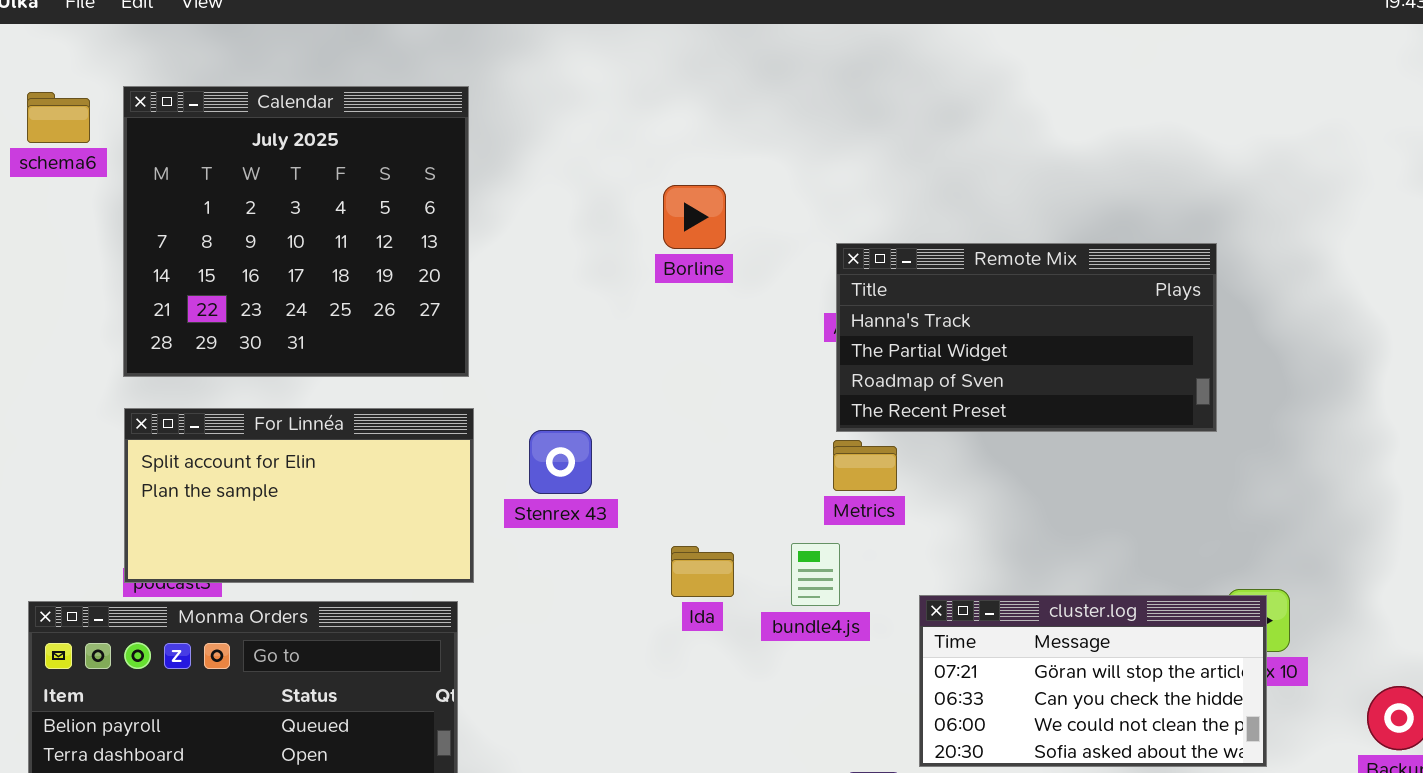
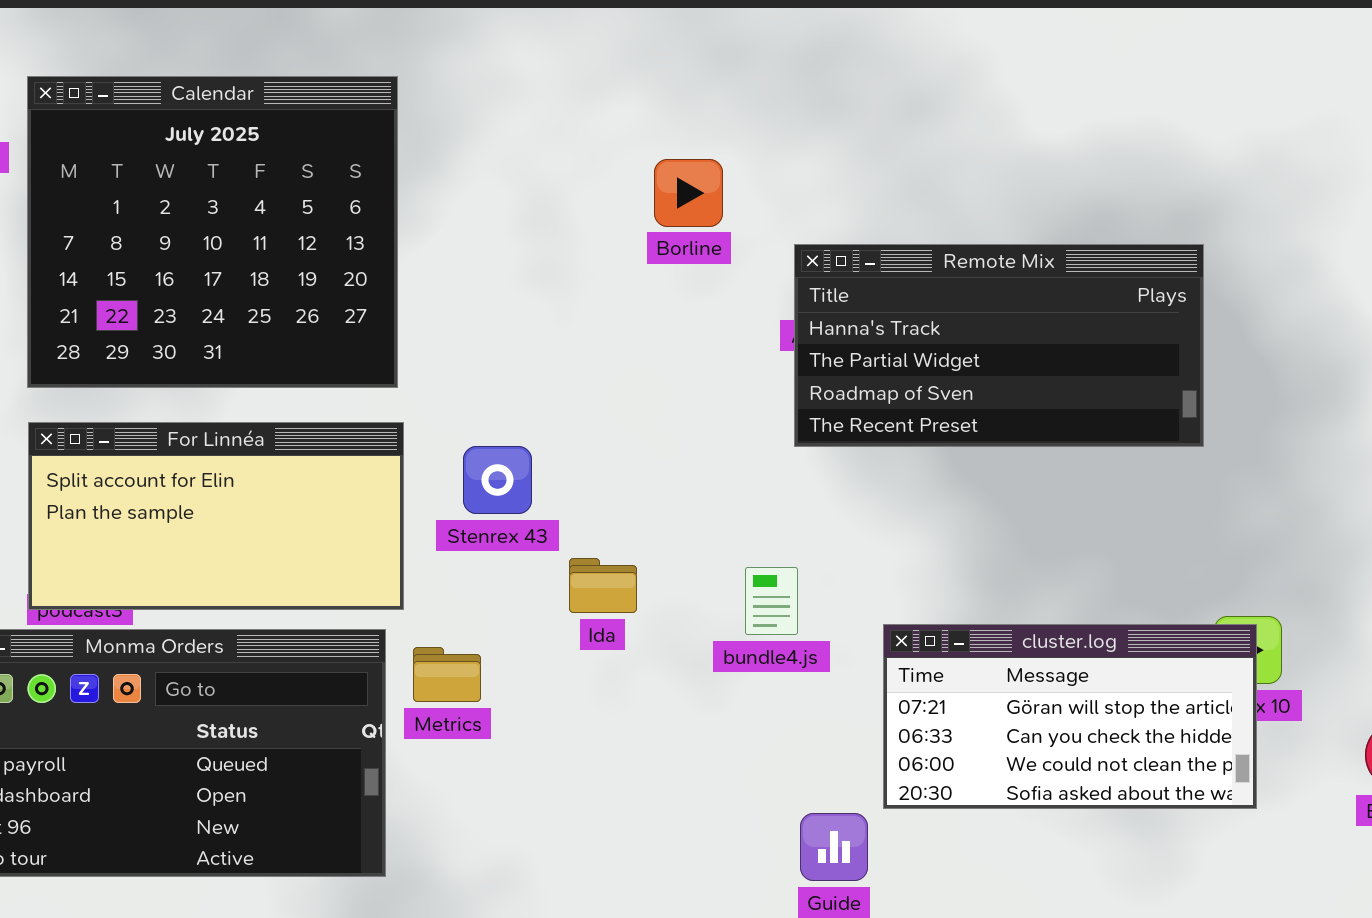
Borline: [663,185,726,249] -> [654,159,723,227], moved
Metrics: [833,440,897,491] -> [413,647,481,702], moved
Ida: [671,546,734,597] -> [569,558,637,613], moved

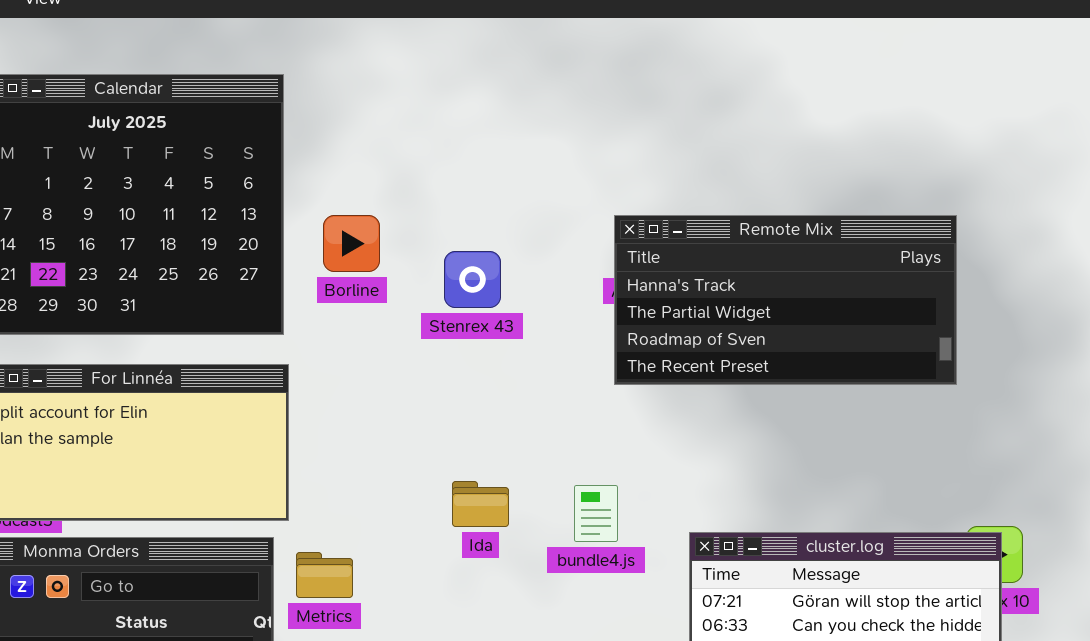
Borline: [654,159,723,227] -> [323,215,380,272], moved
Stenrex 43: [463,446,532,514] -> [444,251,501,308], moved
Ida: [569,558,637,613] -> [452,481,509,527], moved

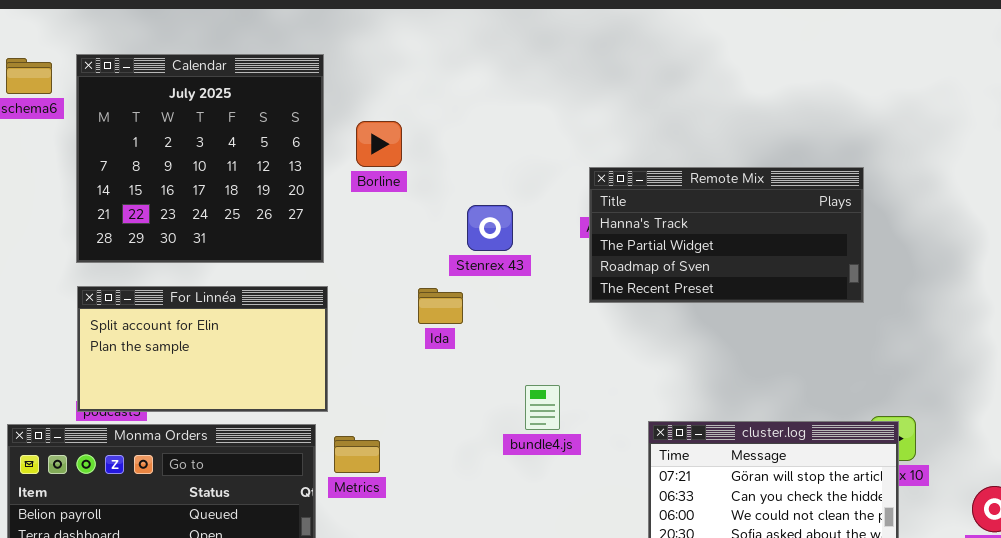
Borline: [323,215,380,272] -> [356,121,402,167], moved
Stenrex 43: [444,251,501,308] -> [467,205,513,251], moved
Ida: [452,481,509,527] -> [418,288,463,324], moved
bundle4.js: [574,485,618,542] -> [525,385,560,430], moved

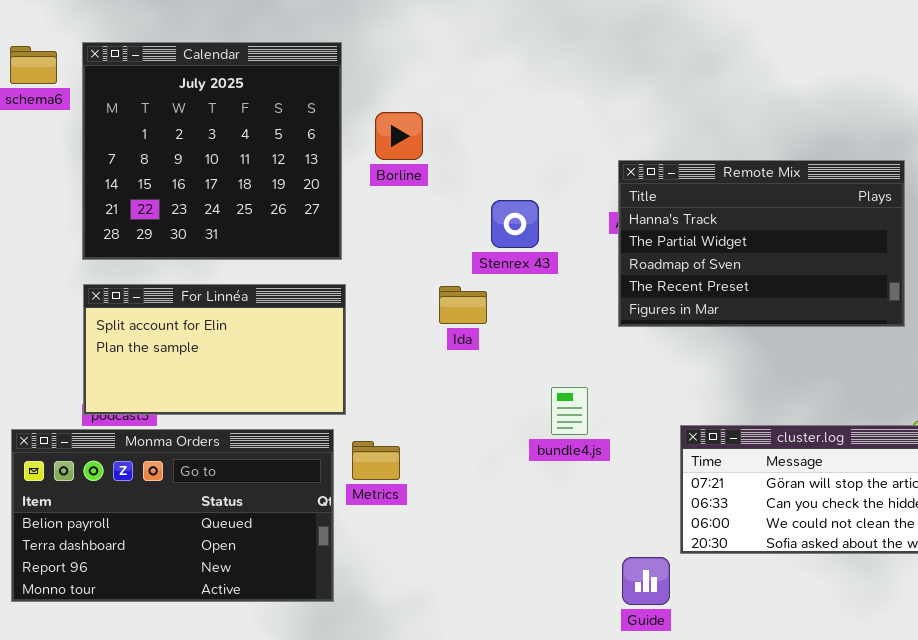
Remote Mix: [589,167,864,303] -> [618,160,905,327], resized

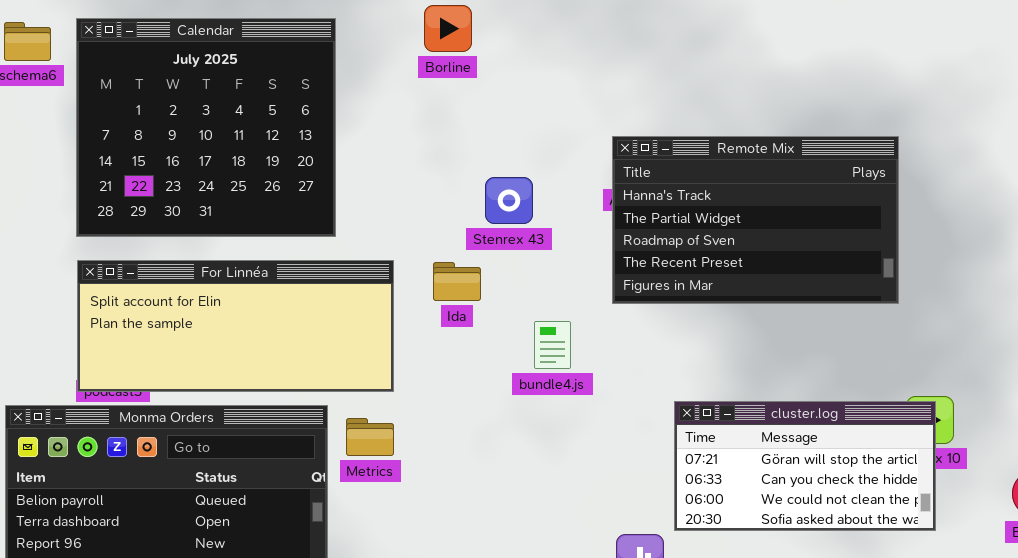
Borline: [375,112,423,160] -> [424,5,472,52], moved
For Linnéa: [83,284,346,415] -> [77,260,394,392], resized
bundle4.js: [551,387,588,435] -> [534,321,571,369], moved

